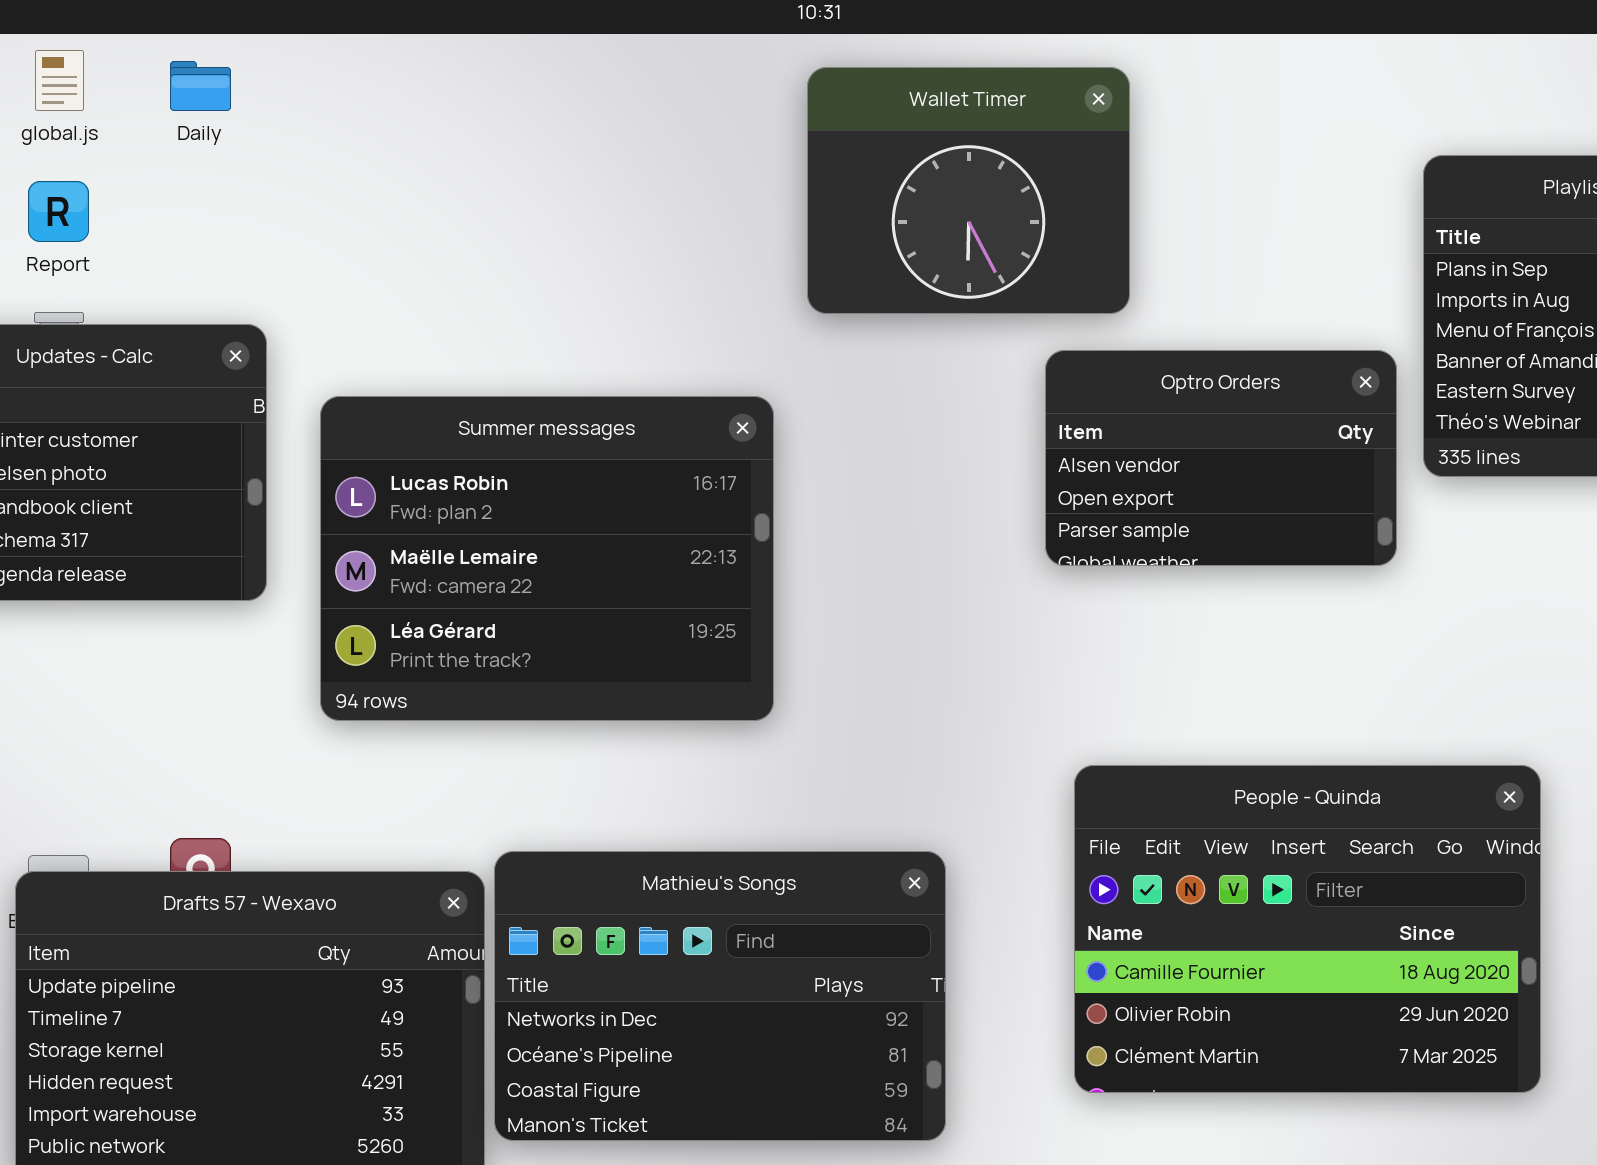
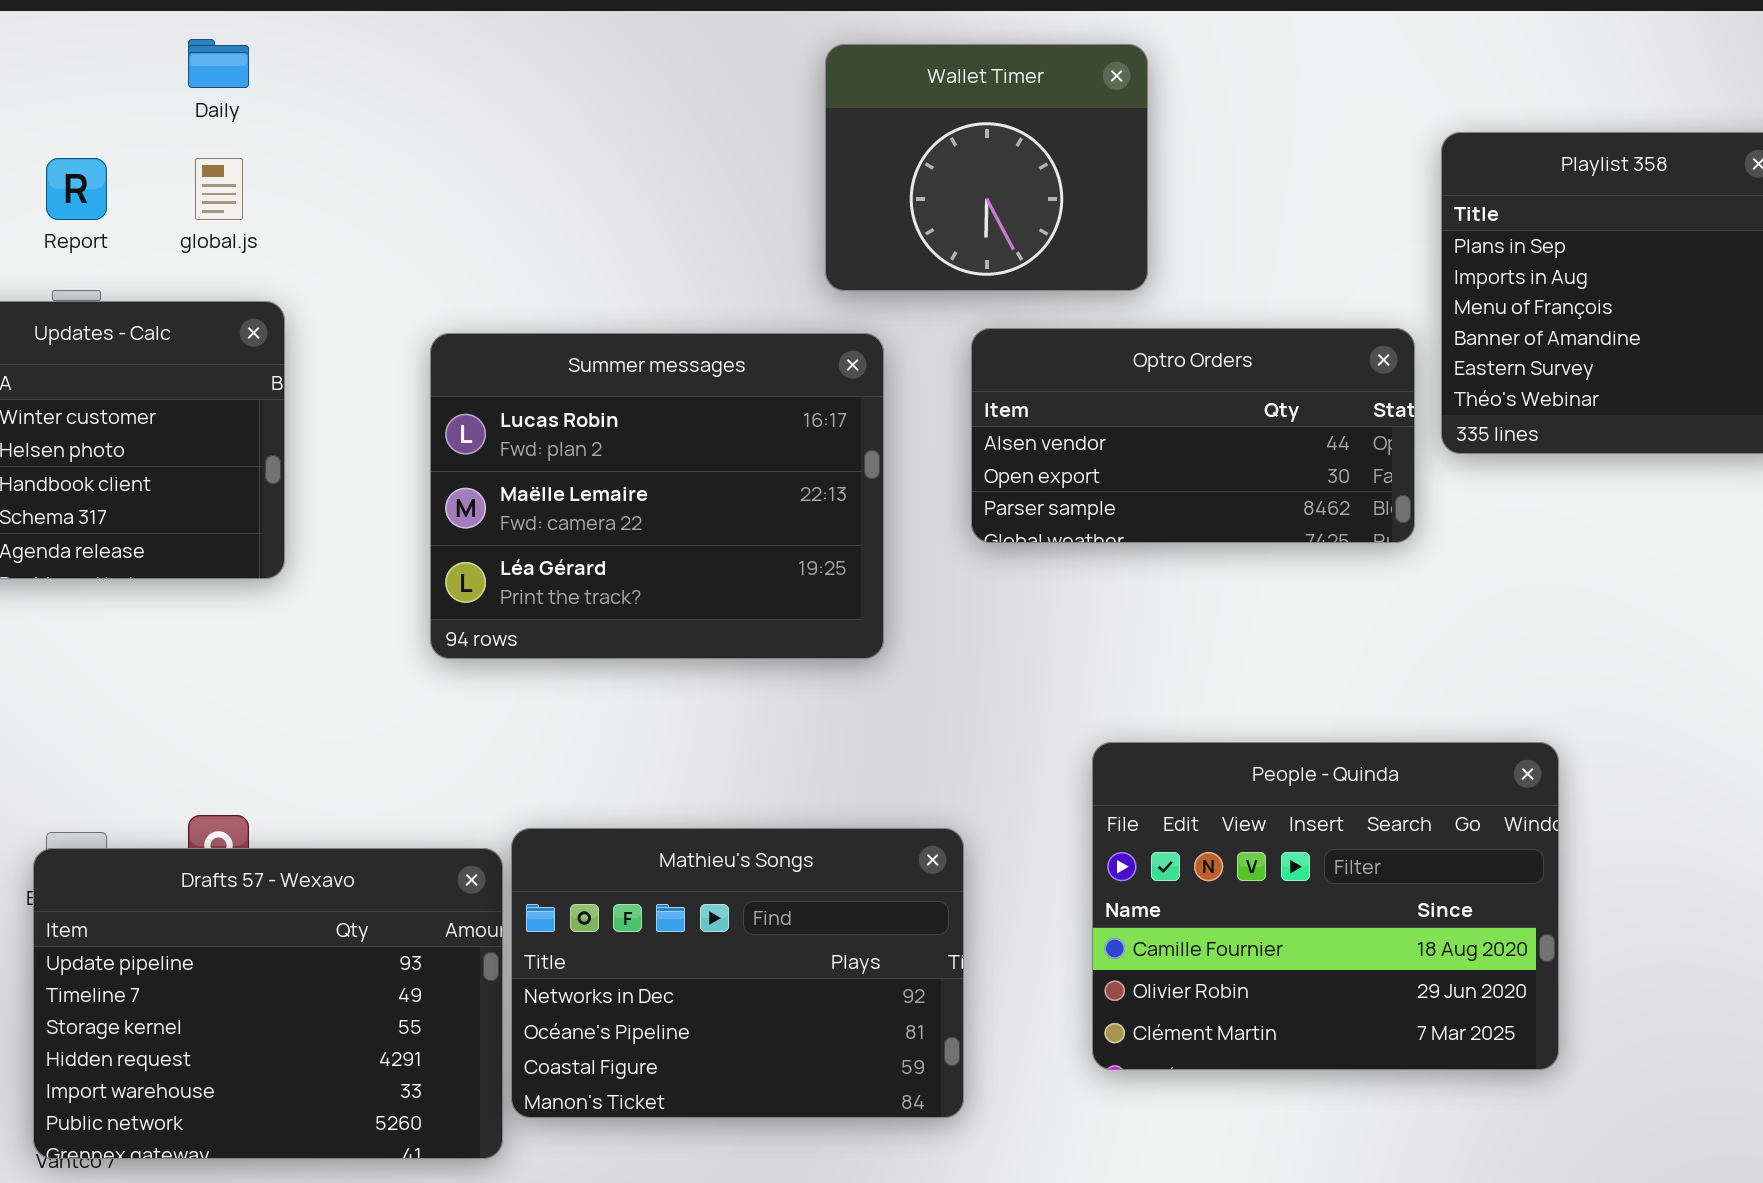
global.js: [35,50,84,111] -> [195,158,243,220], moved
Optro Orders: [1045,350,1397,566] -> [971,328,1415,543], resized
Summer messages: [320,396,774,721] -> [430,333,884,659], moved

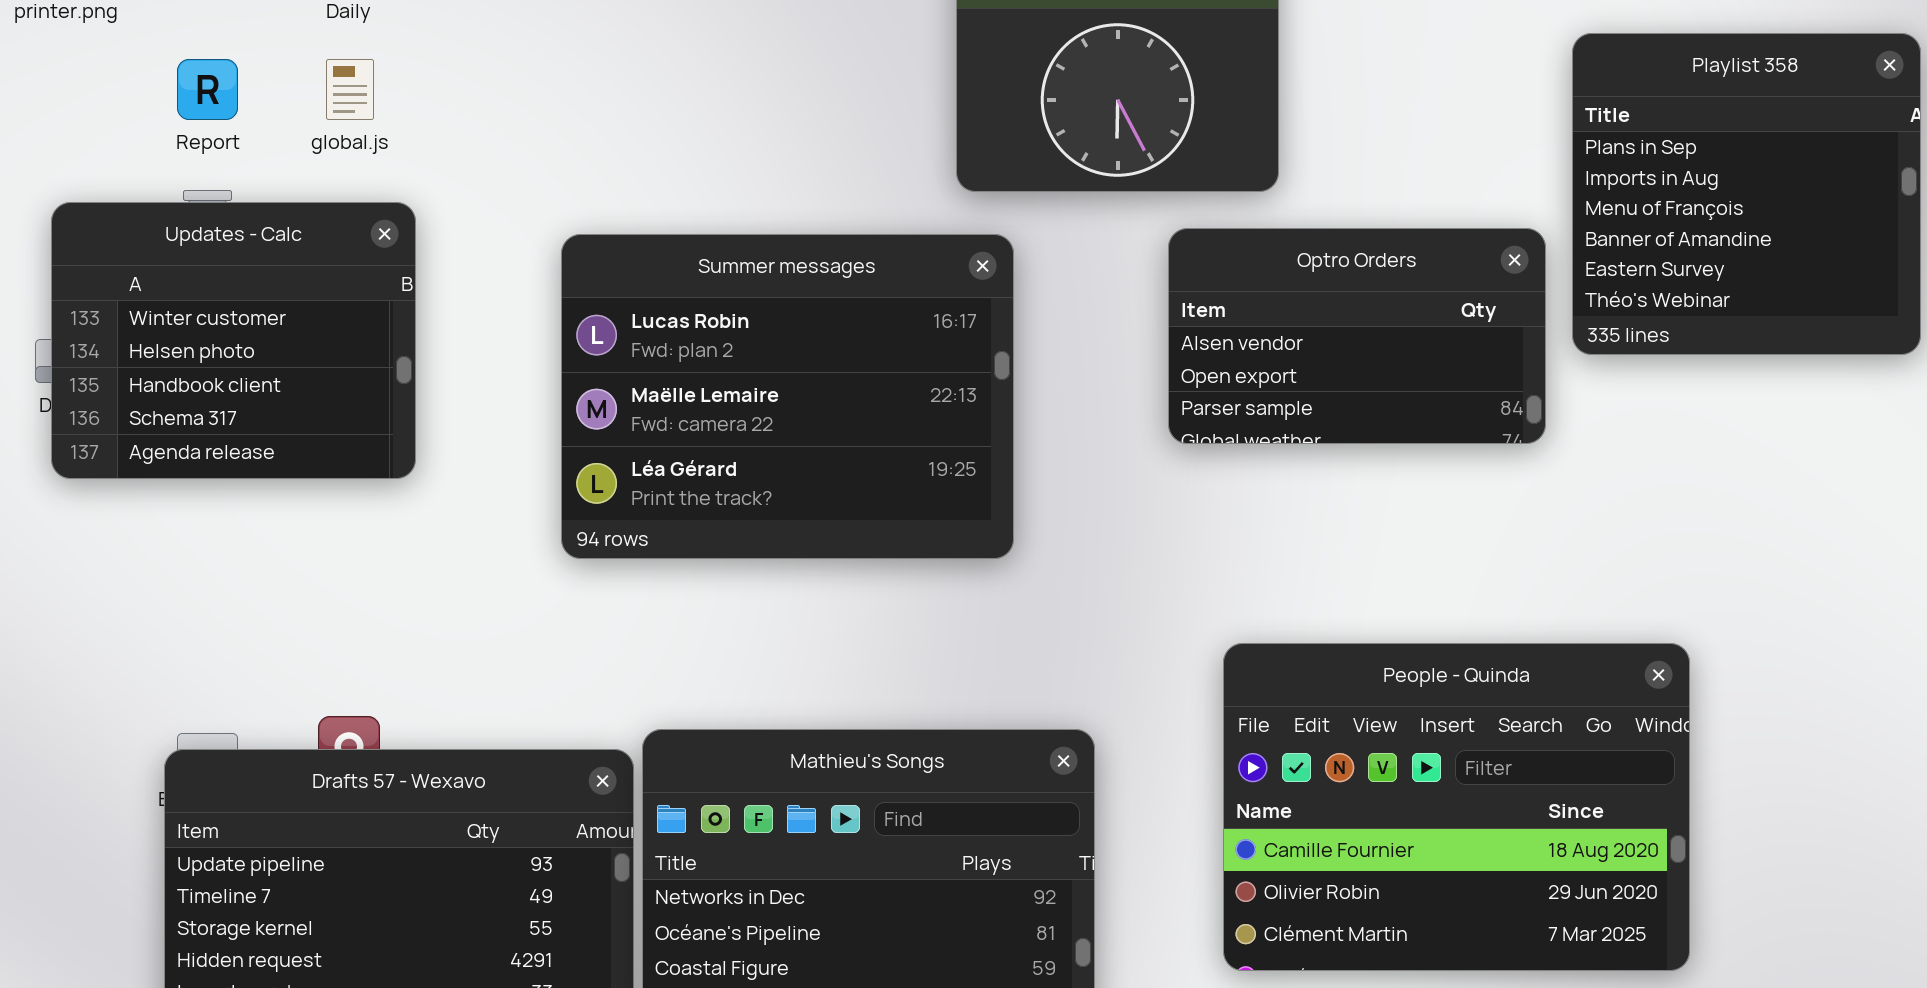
Optro Orders: [971,328,1415,543] -> [1168,228,1546,444], resized

